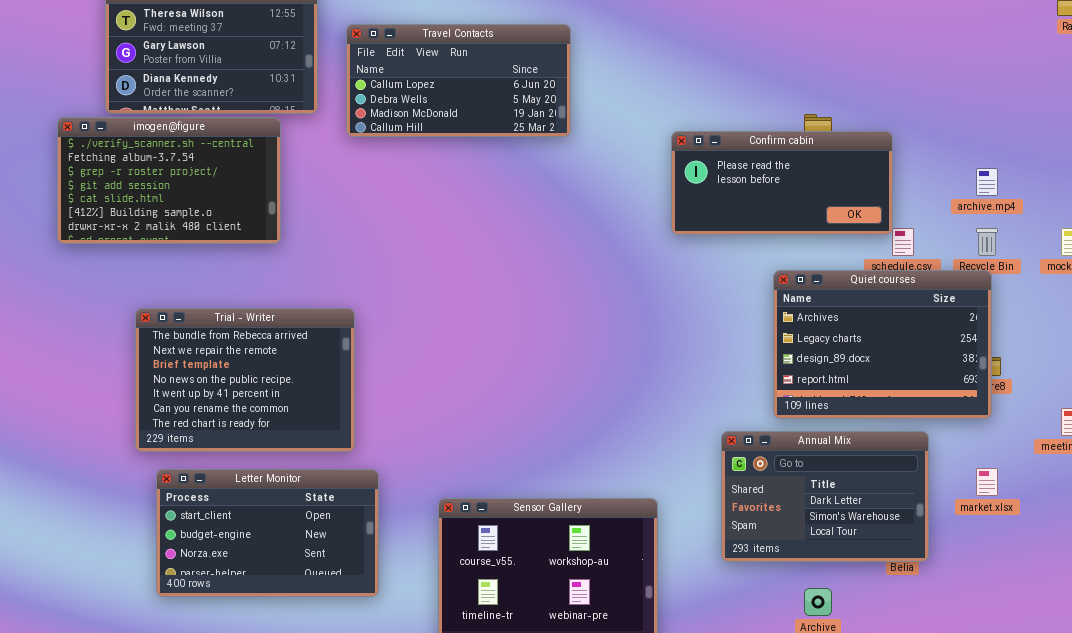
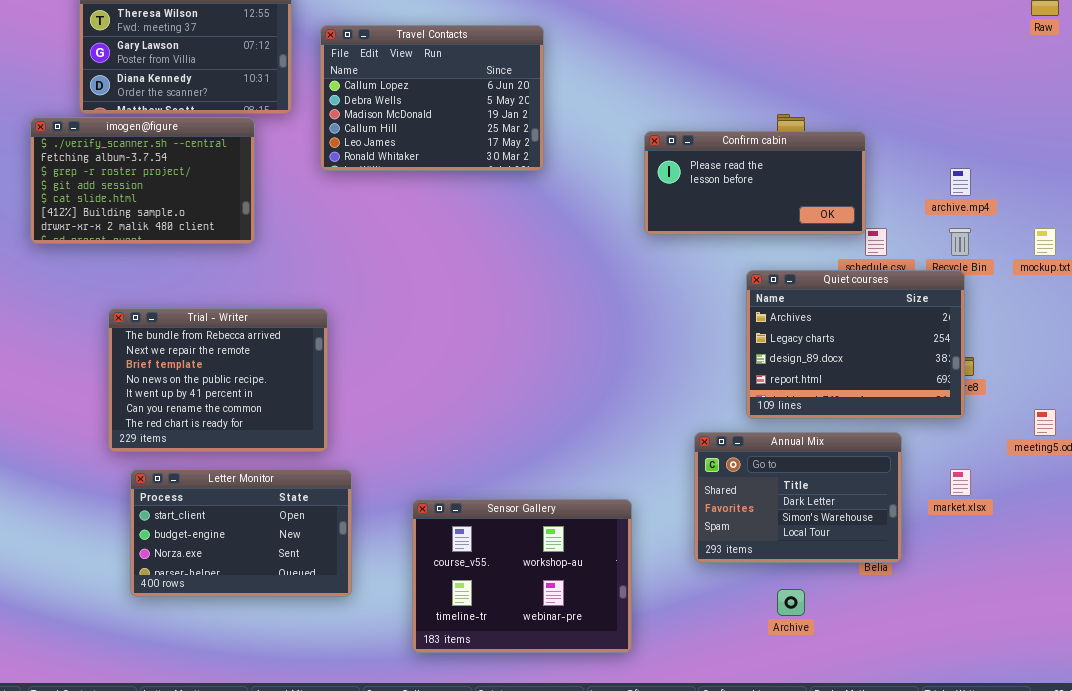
Travel Contacts: [346,24,571,137] -> [320,25,544,171], resized

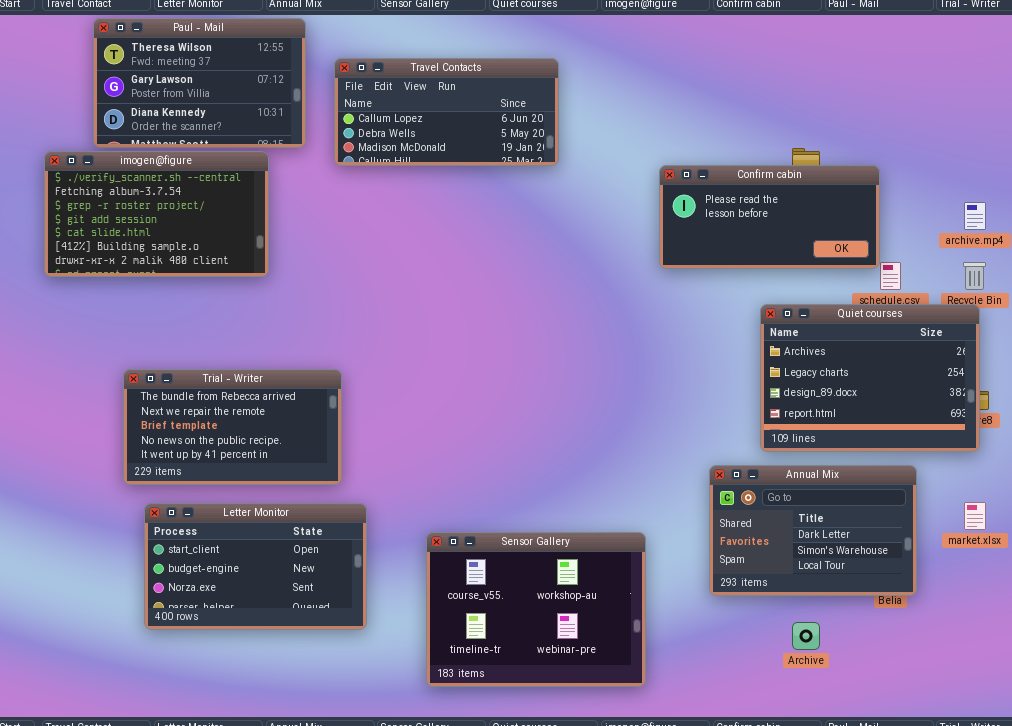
Travel Contacts: [320,25,544,171] -> [334,58,559,166], resized
Trial - Writer: [108,308,328,452] -> [123,369,342,485], resized

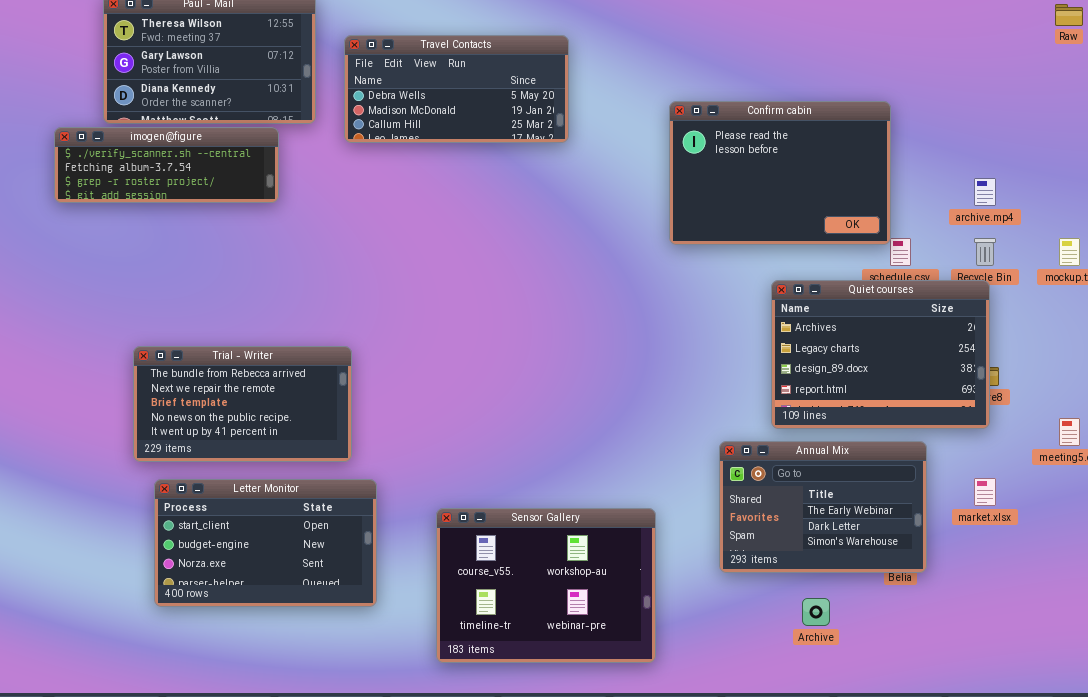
Travel Contacts: [334,58,559,166] -> [344,35,569,143], scrolled down 1 row
imogen@figure: [44,151,269,277] -> [54,127,279,203], resized
Confirm cabin: [659,165,880,269] -> [669,101,891,245], resized
Annual Mix: [709,465,917,596] -> [719,441,927,573], scrolled up 1 row

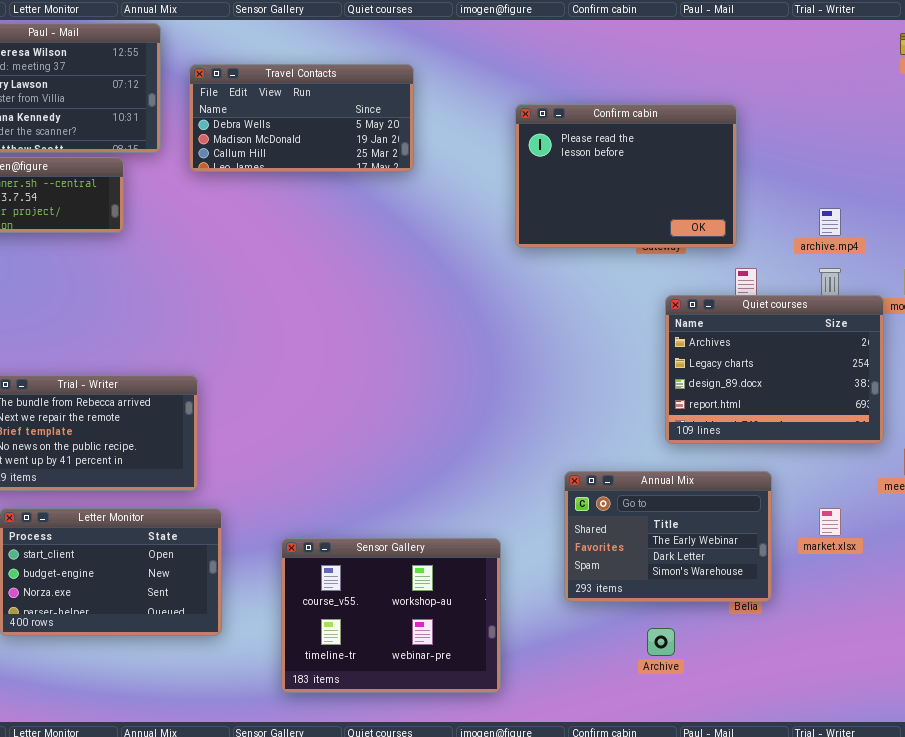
Confirm cabin: [669,101,891,245] -> [515,104,737,248], moved
Quiet courses: [771,280,990,429] -> [665,295,884,444], moved

